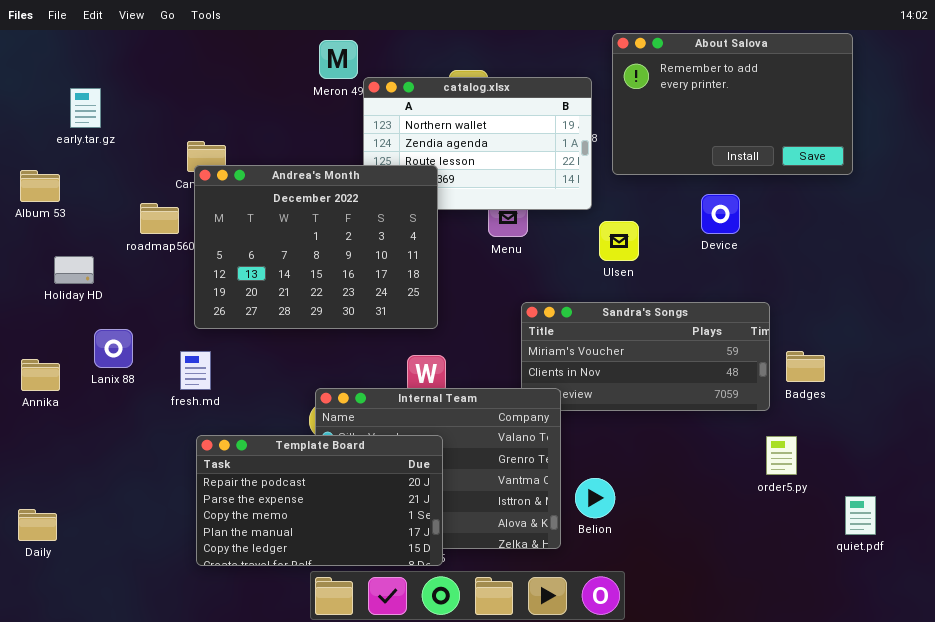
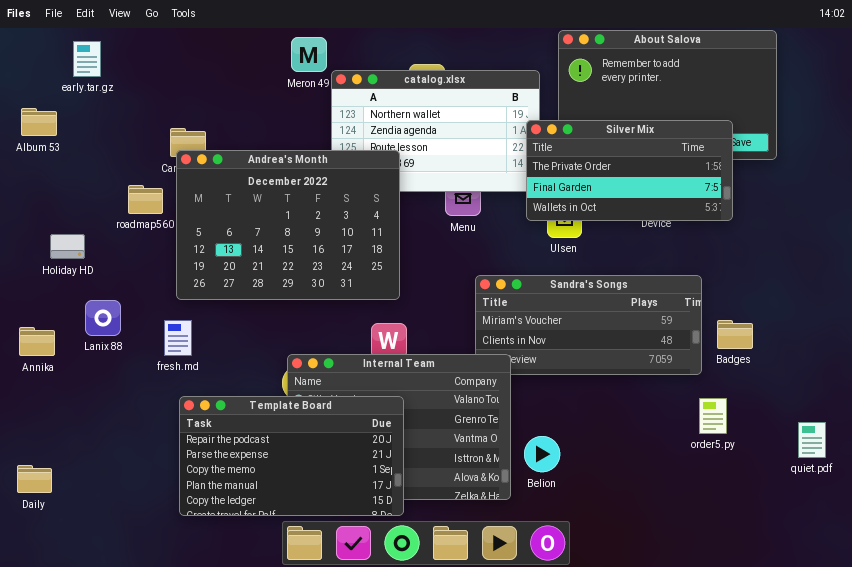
early.tar.gz: [70,88,101,128] -> [73,41,101,77], moved
Silver Mix: none -> [526,120,733,221], opened
Album 53: [20,170,60,202] -> [21,108,57,136], moved
quiet.pdf: [845,496,876,535] -> [798,422,826,458], moved

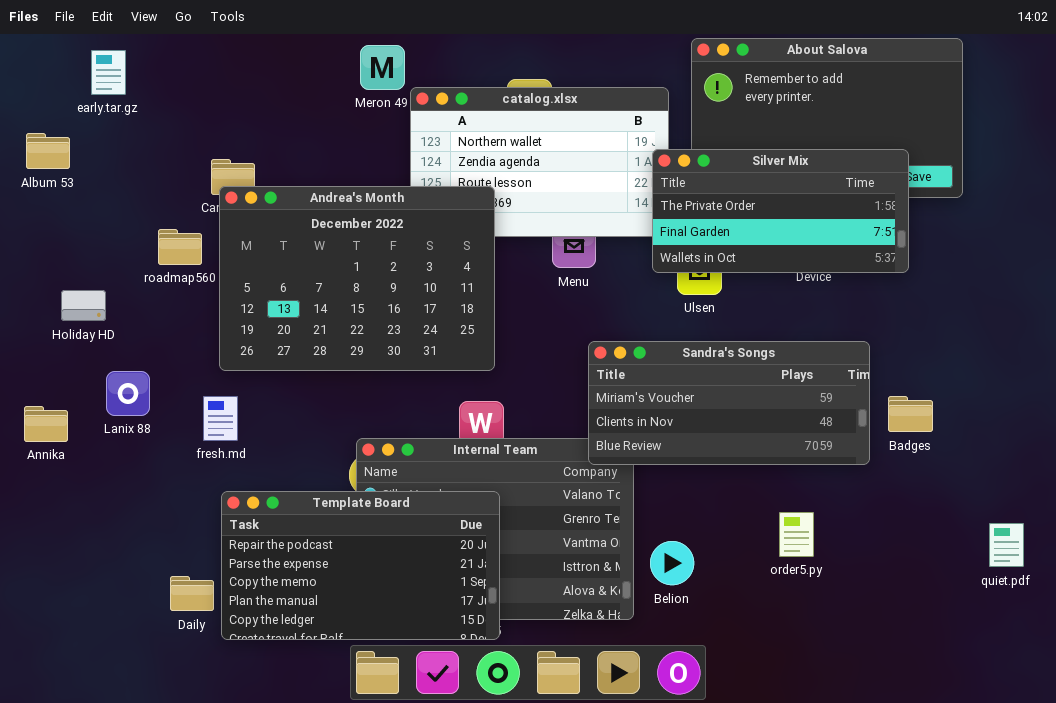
Sandra's Songs: [475,275,702,375] -> [588,341,870,465], raised
order5.py: [699,398,727,434] -> [779,512,814,557], moved
Daily: [17,465,52,493] -> [170,576,214,611], moved

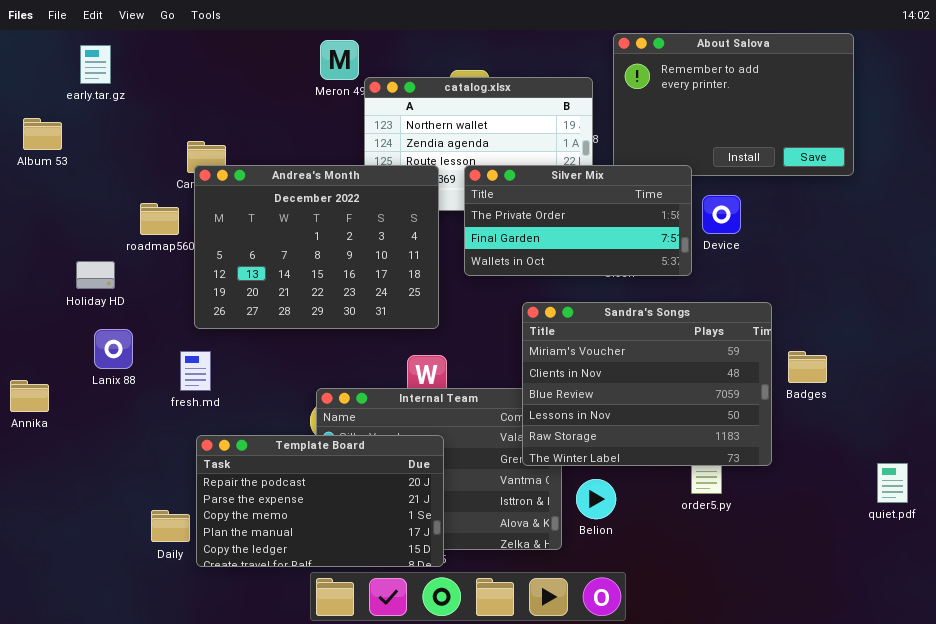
Silver Mix: [652,149,909,273] -> [464,165,692,276], moved
Holiday HD: [61,290,106,321] -> [76,261,115,289], moved
Sandra's Songs: [588,341,870,465] -> [522,302,772,466], resized
Annika: [24,406,68,442] -> [10,380,49,412], moved

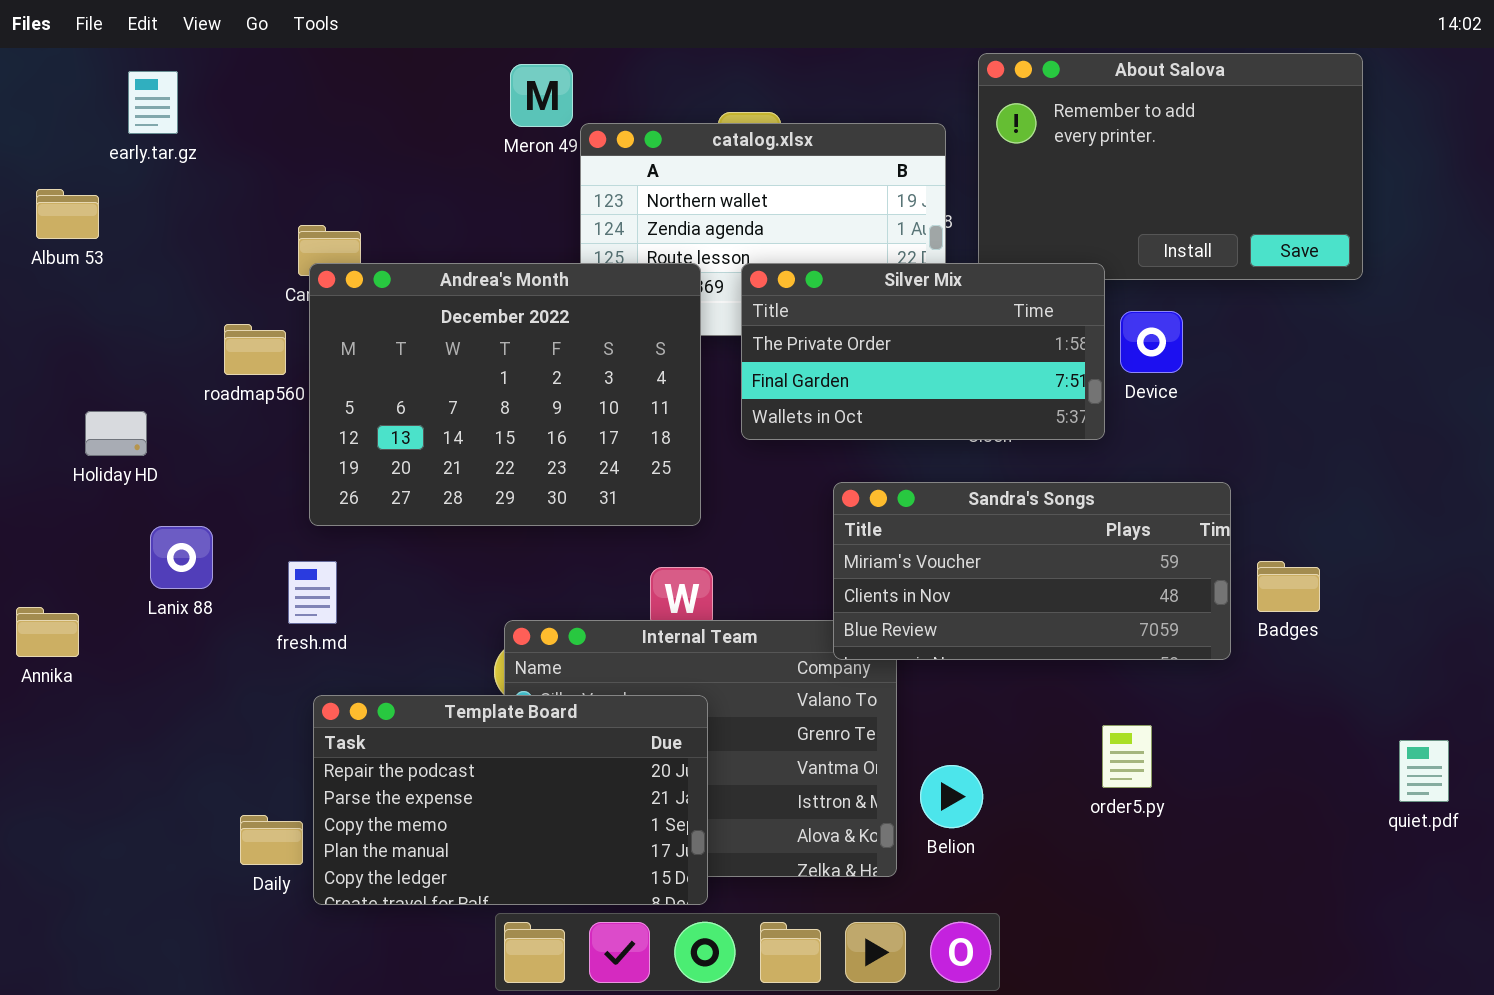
Holiday HD: [76,261,115,289] -> [85,411,147,456], moved
Sandra's Songs: [522,302,772,466] -> [833,482,1231,660], resized

